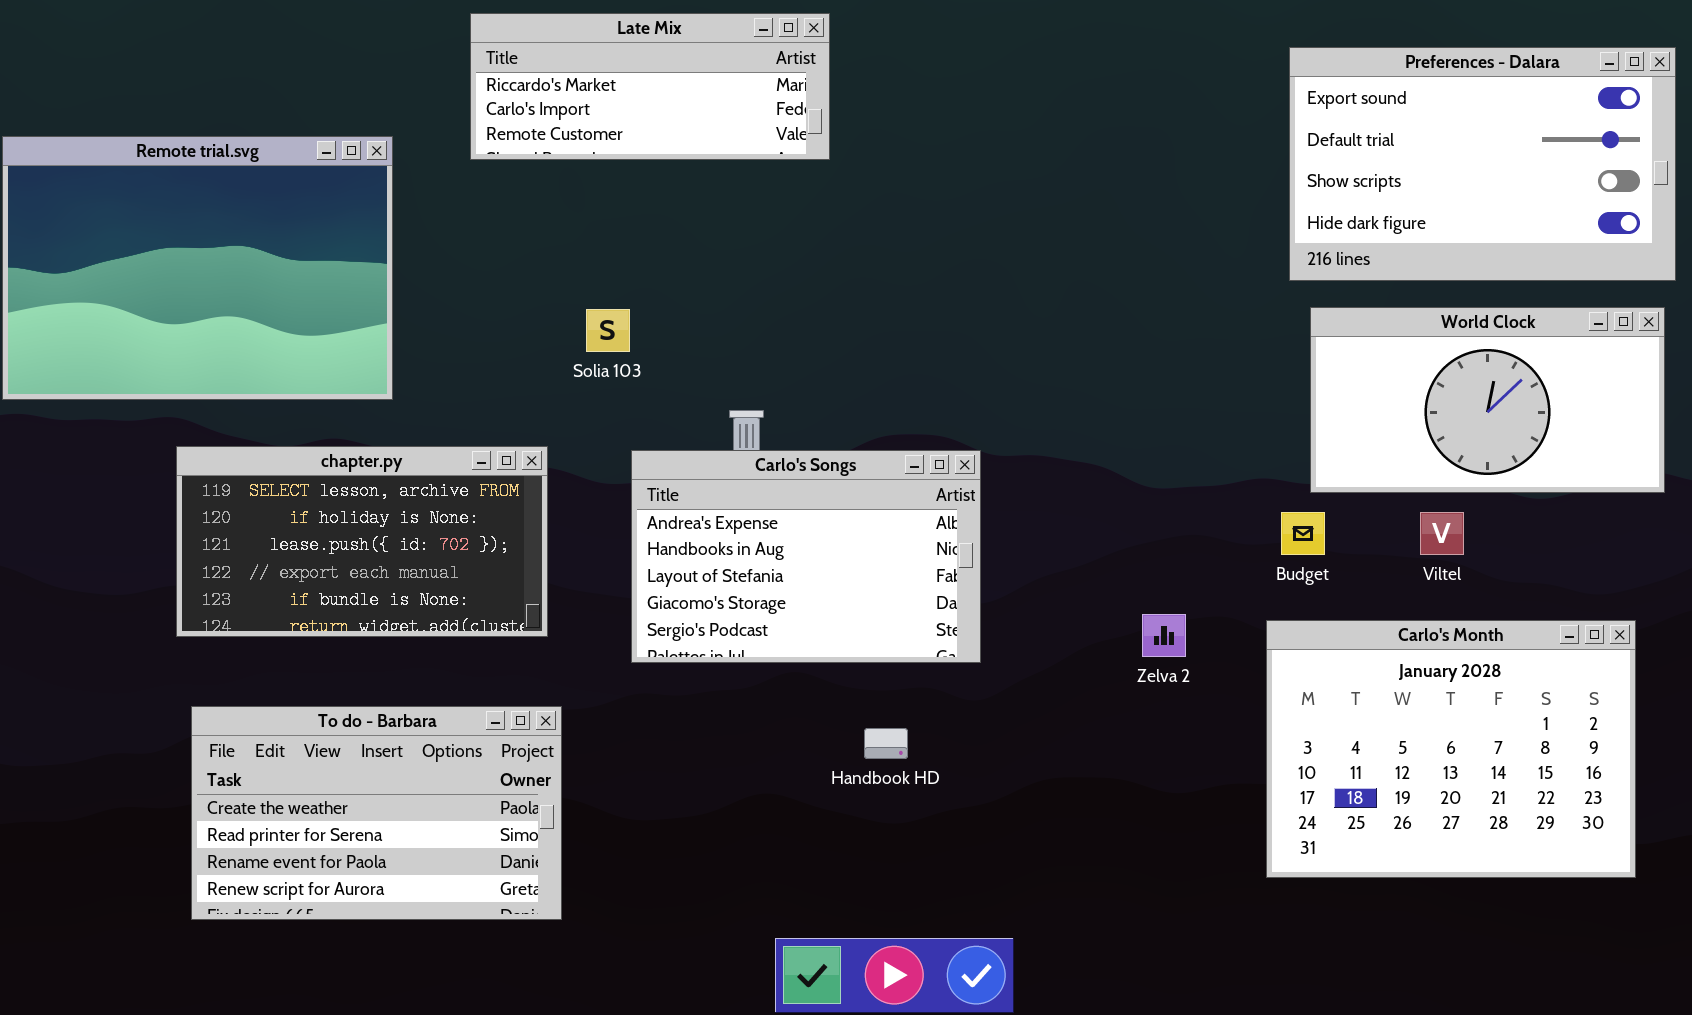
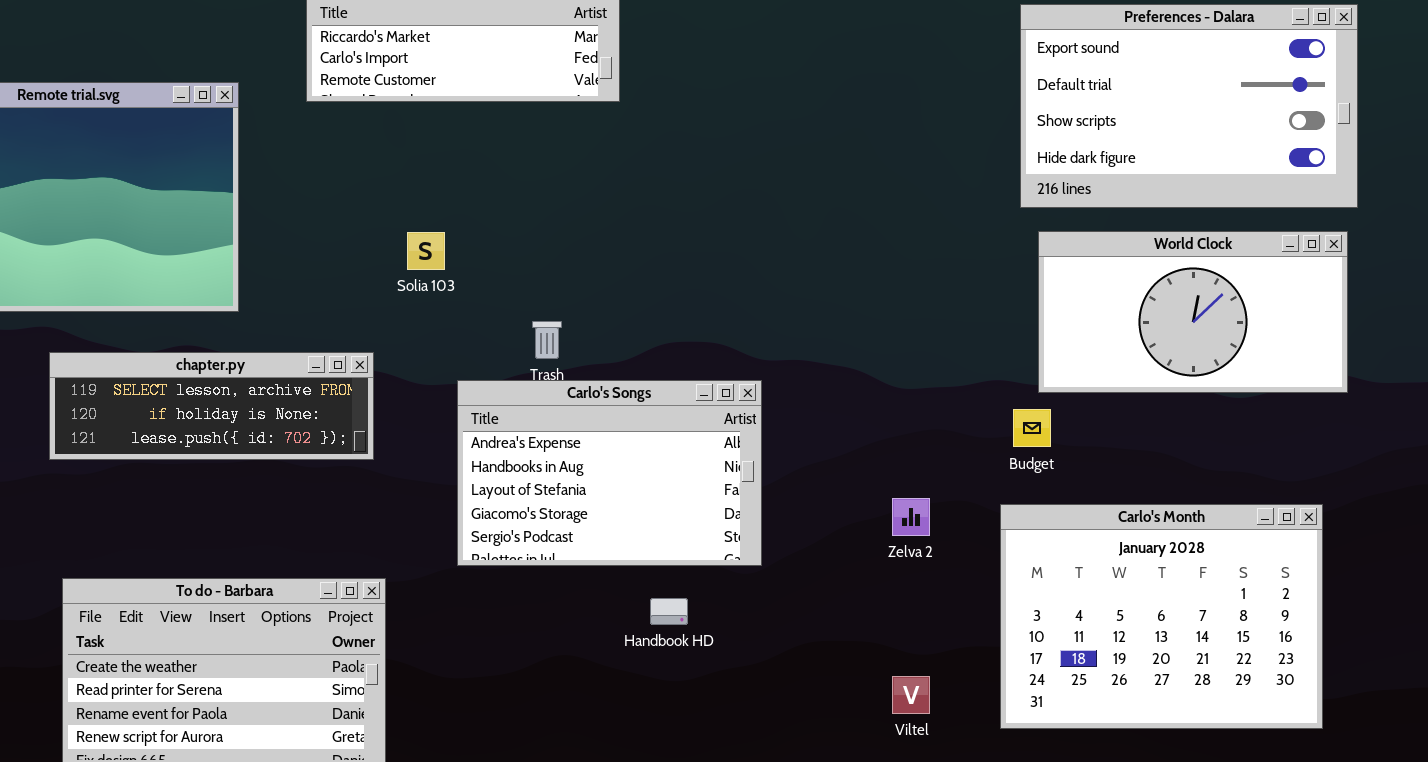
chapter.py: [176,446,548,637] -> [49,352,374,460], resized
Carlo's Songs: [631,450,981,663] -> [457,380,762,566], moved
Viltel: [1420,512,1464,555] -> [892,676,930,714], moved

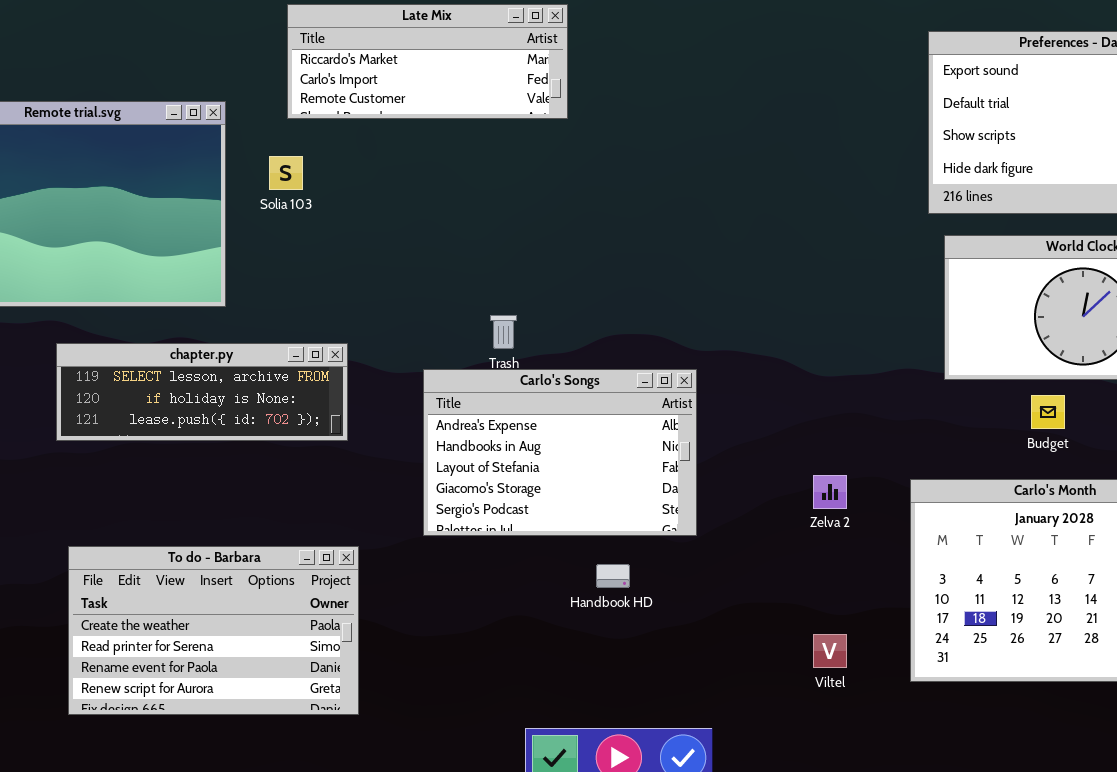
Solia 103: [407,232,445,270] -> [269,156,303,190], moved
Budget: [1013,409,1051,447] -> [1031,395,1065,429], moved

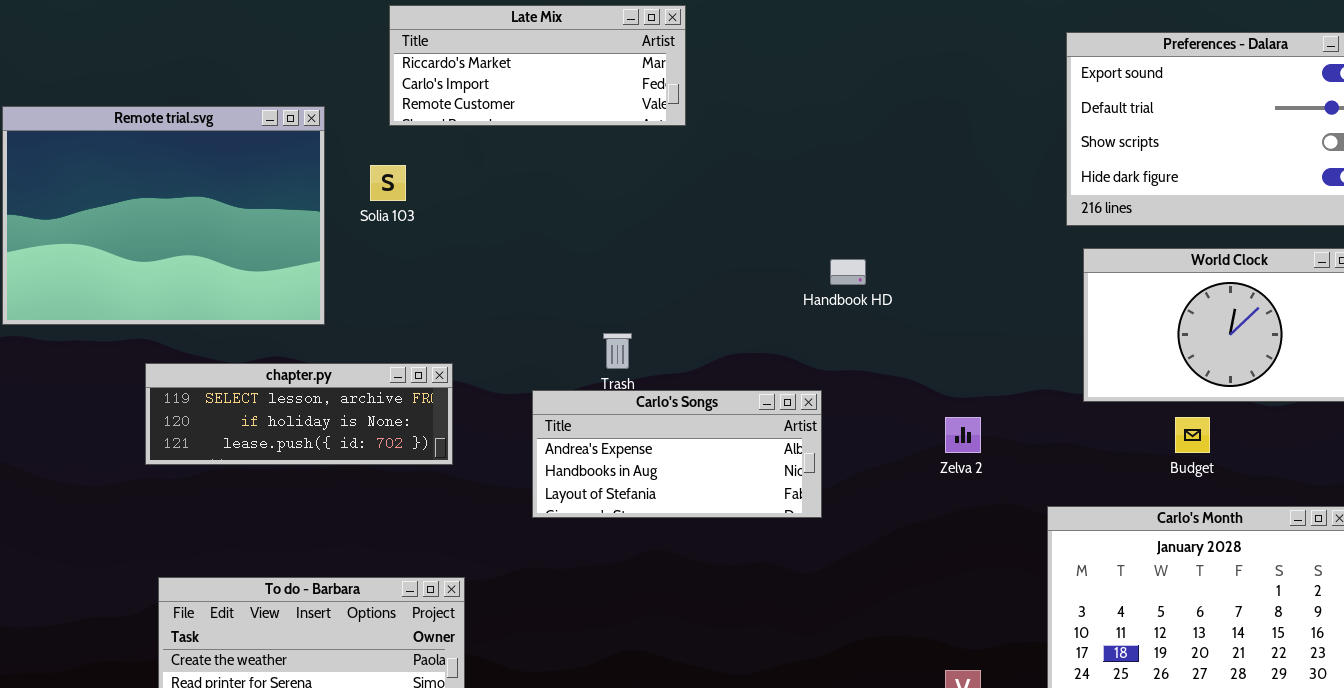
Carlo's Songs: [423,369,697,536] -> [532,390,822,518], resized
Zelva 2: [813,475,847,509] -> [945,417,981,453], moved
Handbook HD: [596,564,630,588] -> [830,259,866,285], moved

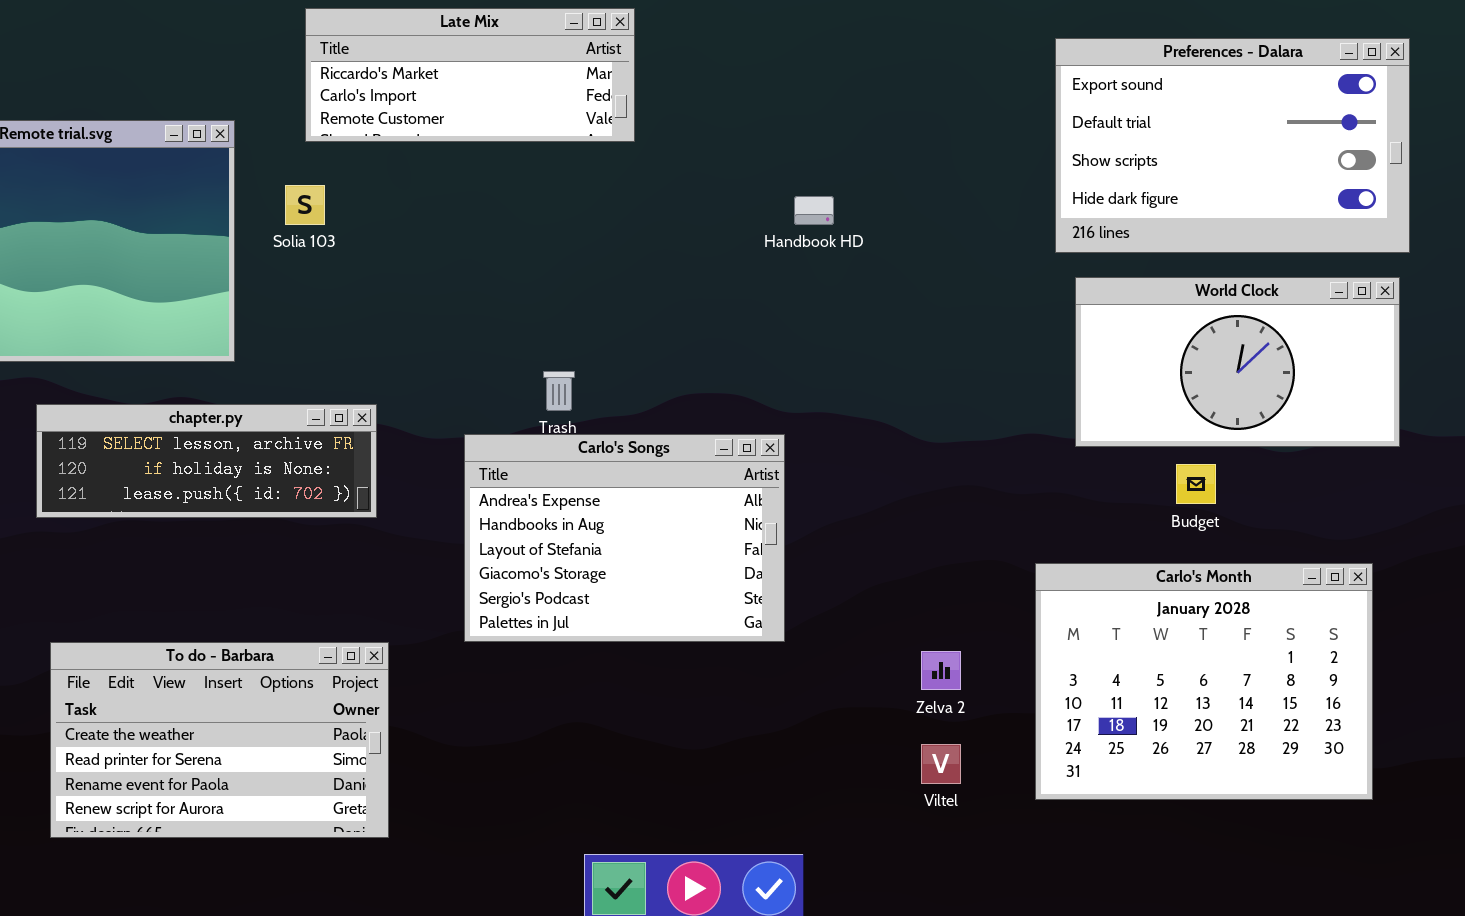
Handbook HD: [830,259,866,285] -> [794,196,834,225], moved
Carlo's Songs: [532,390,822,518] -> [464,434,785,642], resized
Zelva 2: [945,417,981,453] -> [921,651,961,690], moved

